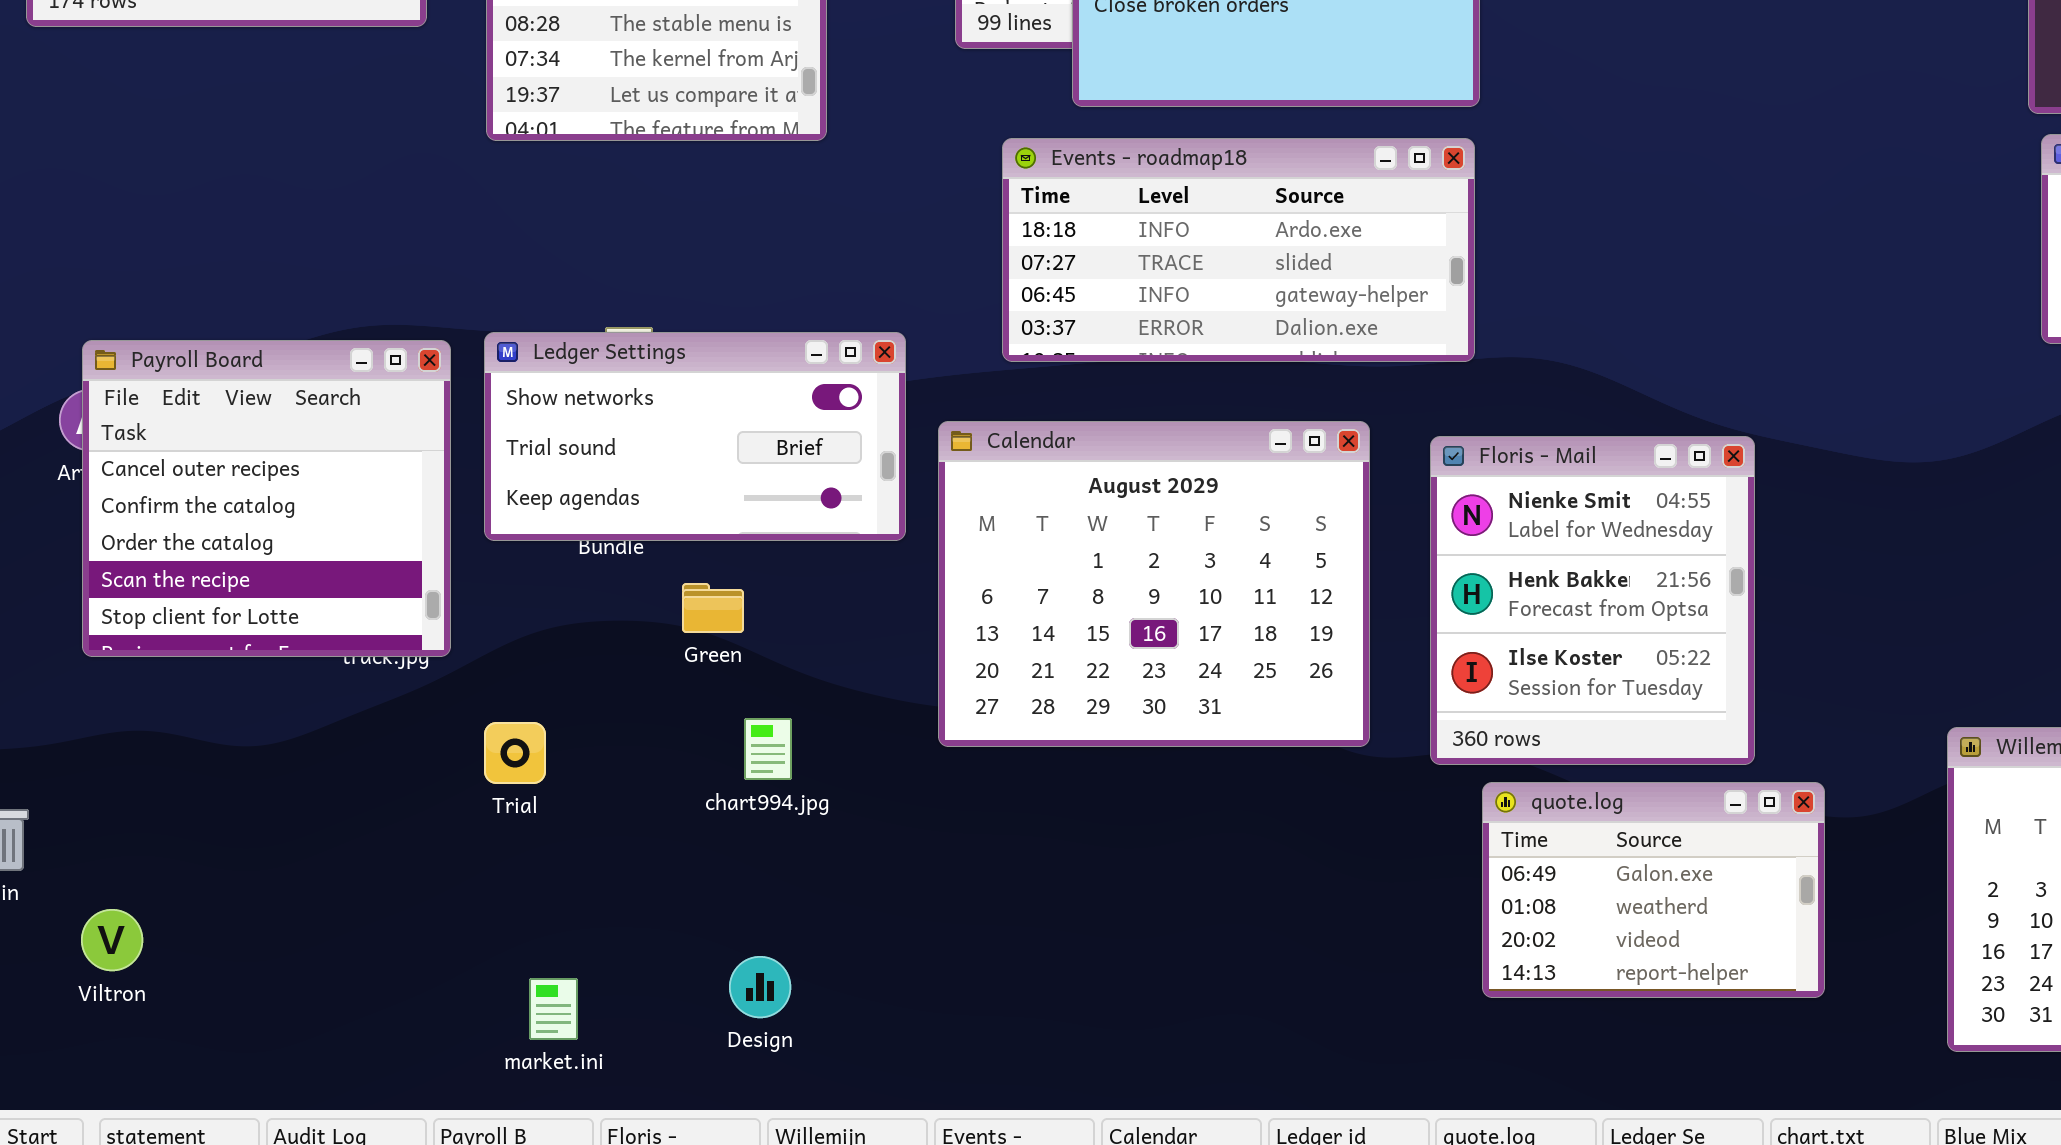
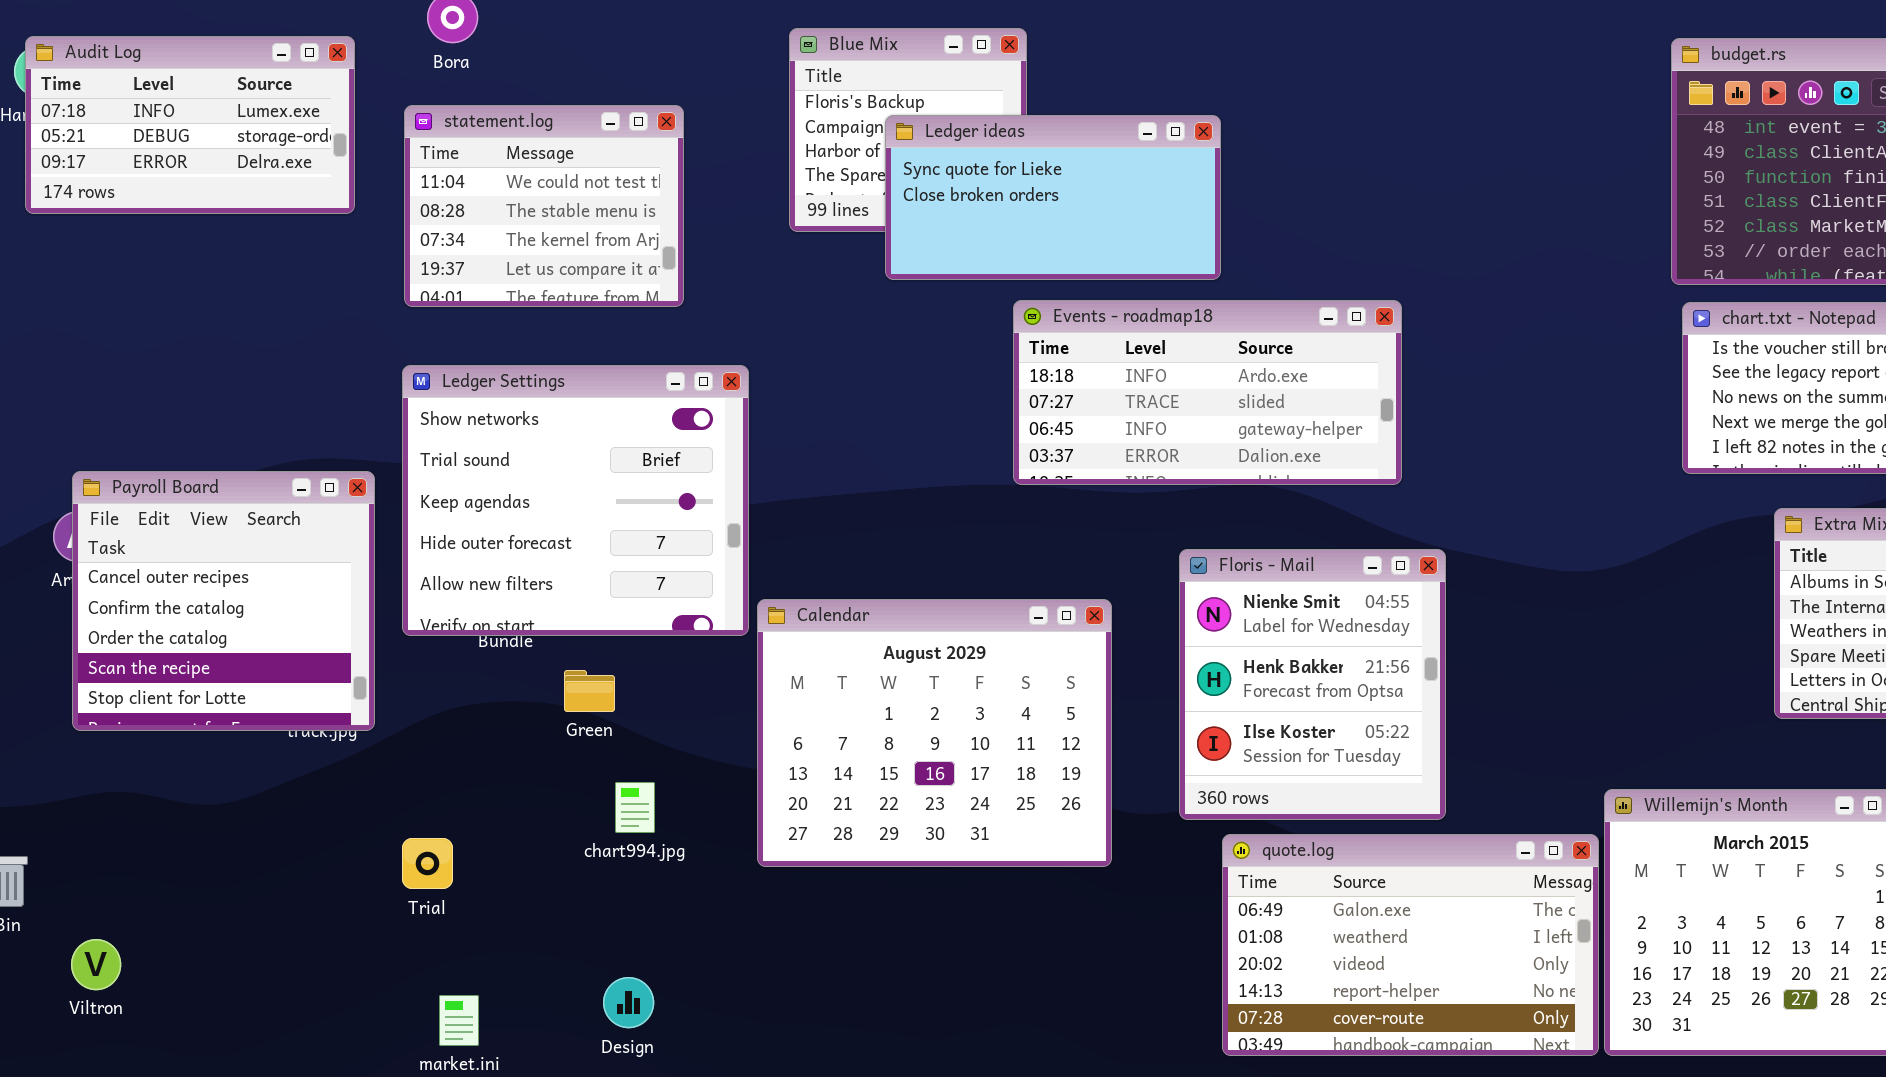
Events - roadmap18: [1002,138,1475,362] -> [1013,300,1402,485], moved
Ledger Settings: [484,332,906,541] -> [402,365,749,636], resized
Calendar: [938,421,1370,747] -> [757,599,1112,867], moved
Trial: [484,722,546,784] -> [402,838,453,889], moved
quote.log: [1482,782,1825,998] -> [1222,834,1599,1056], resized

